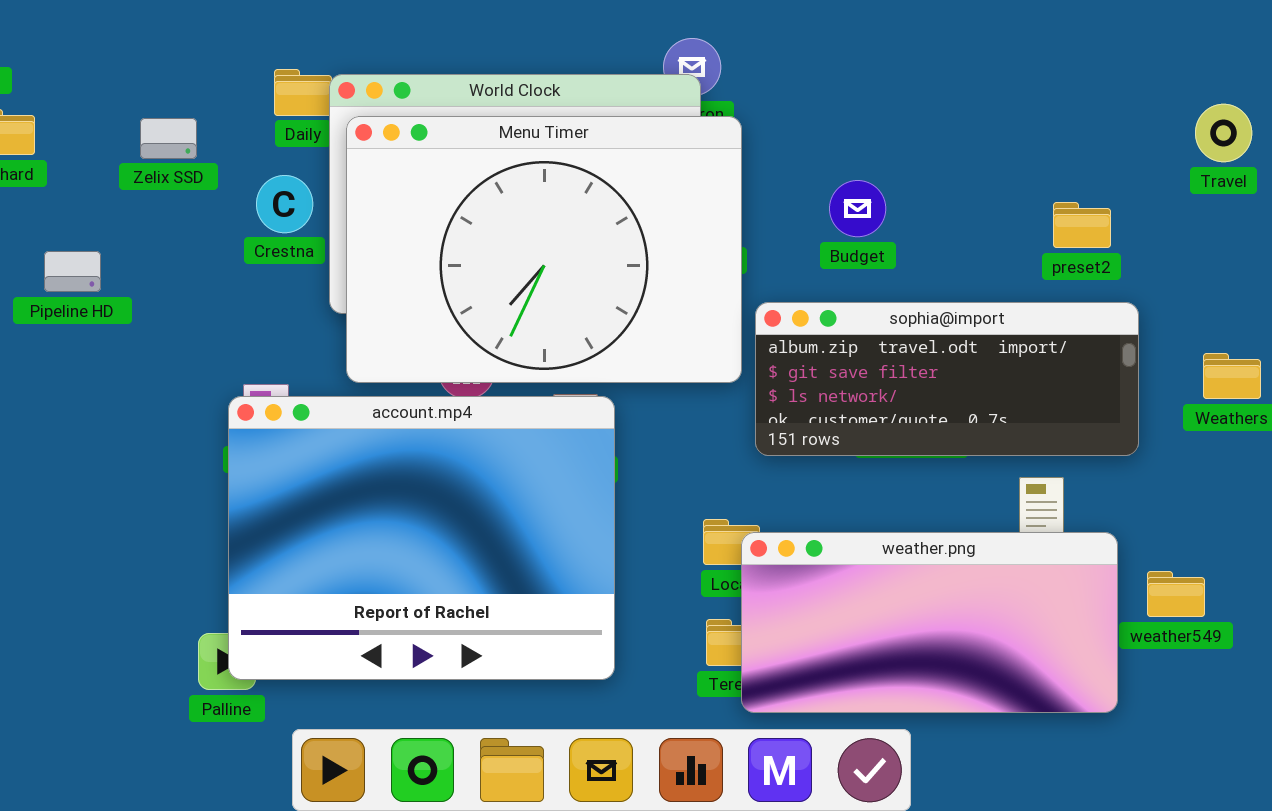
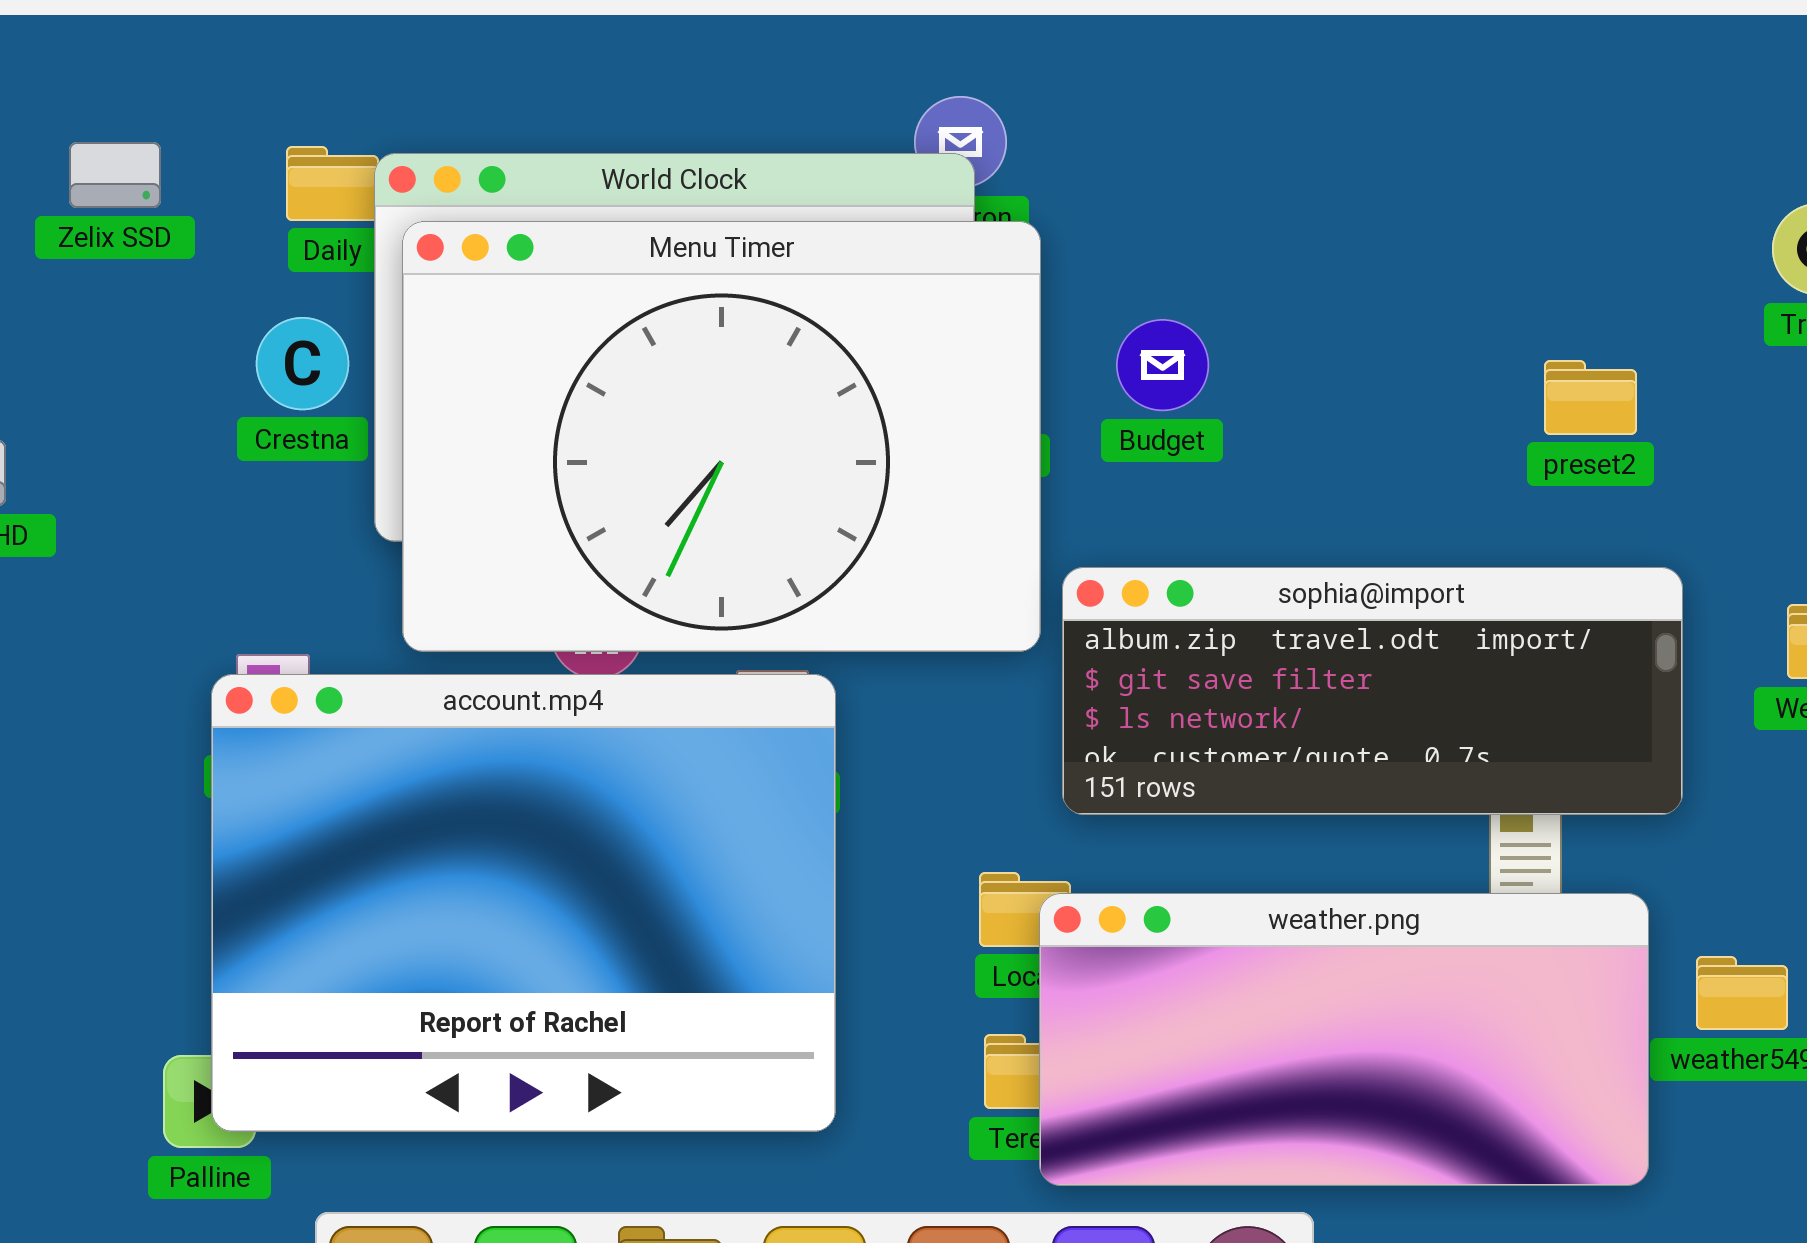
Zelix SSD: [140,118,197,159] -> [69,142,161,208], moved
Budget: [829,180,886,237] -> [1116,319,1209,411], moved
sophia@import: [755,302,1139,456] -> [1062,567,1683,815], moved

